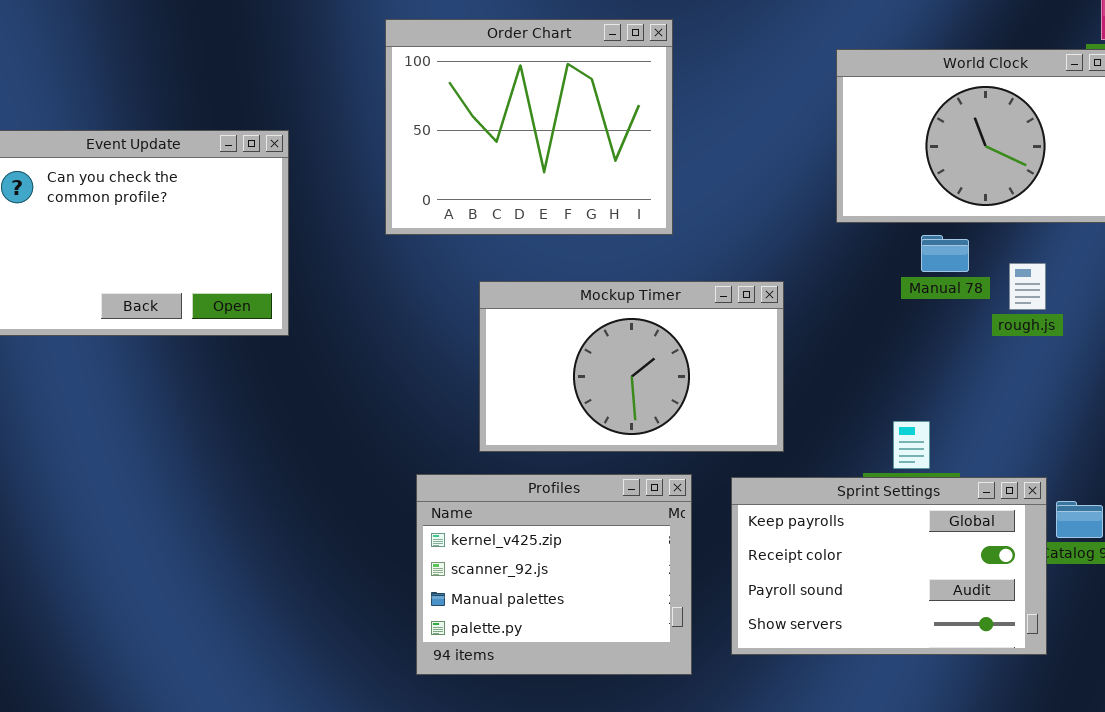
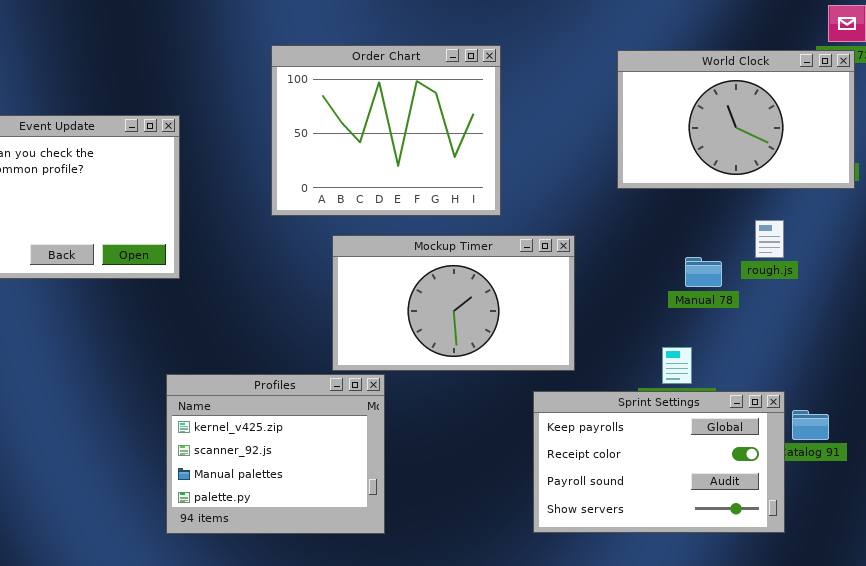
Order Chart: [385,19,673,235] -> [271,45,501,216], moved
Manual 78: [921,235,969,272] -> [685,257,722,287], moved
Profiles: [416,474,692,675] -> [166,374,385,534], moved

